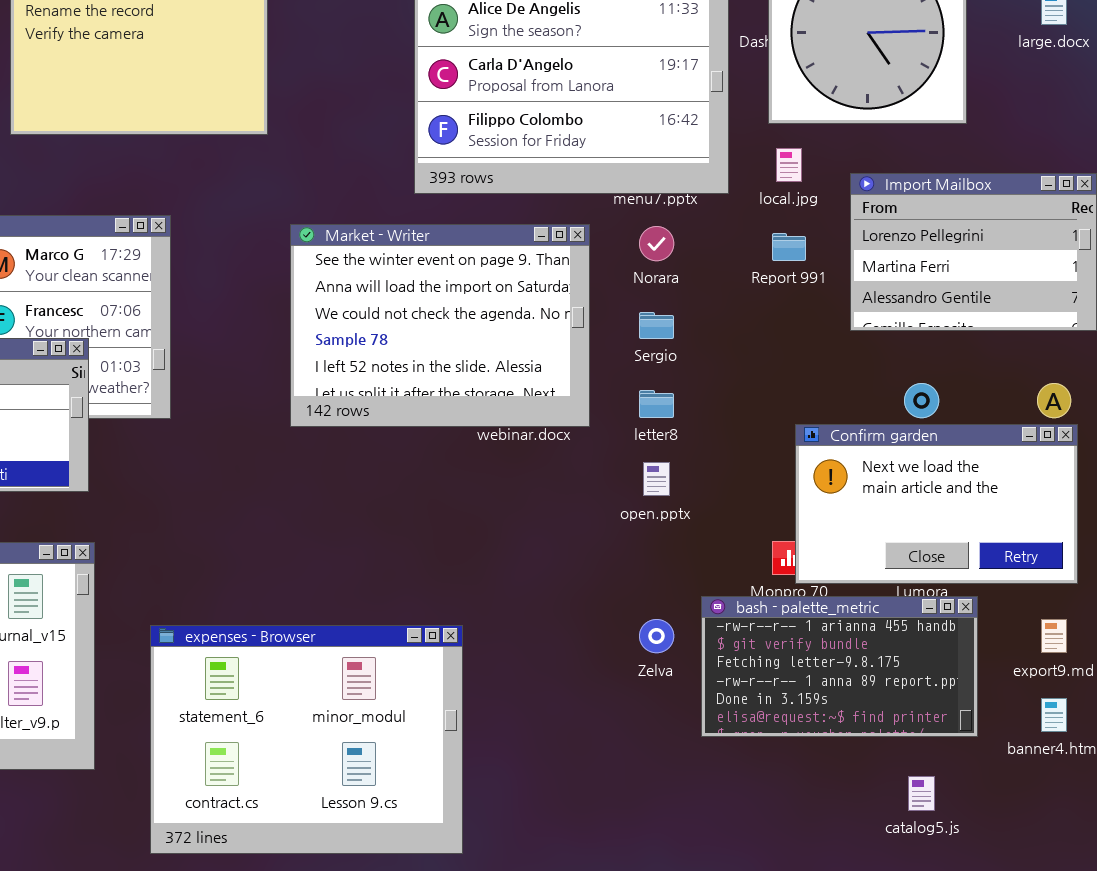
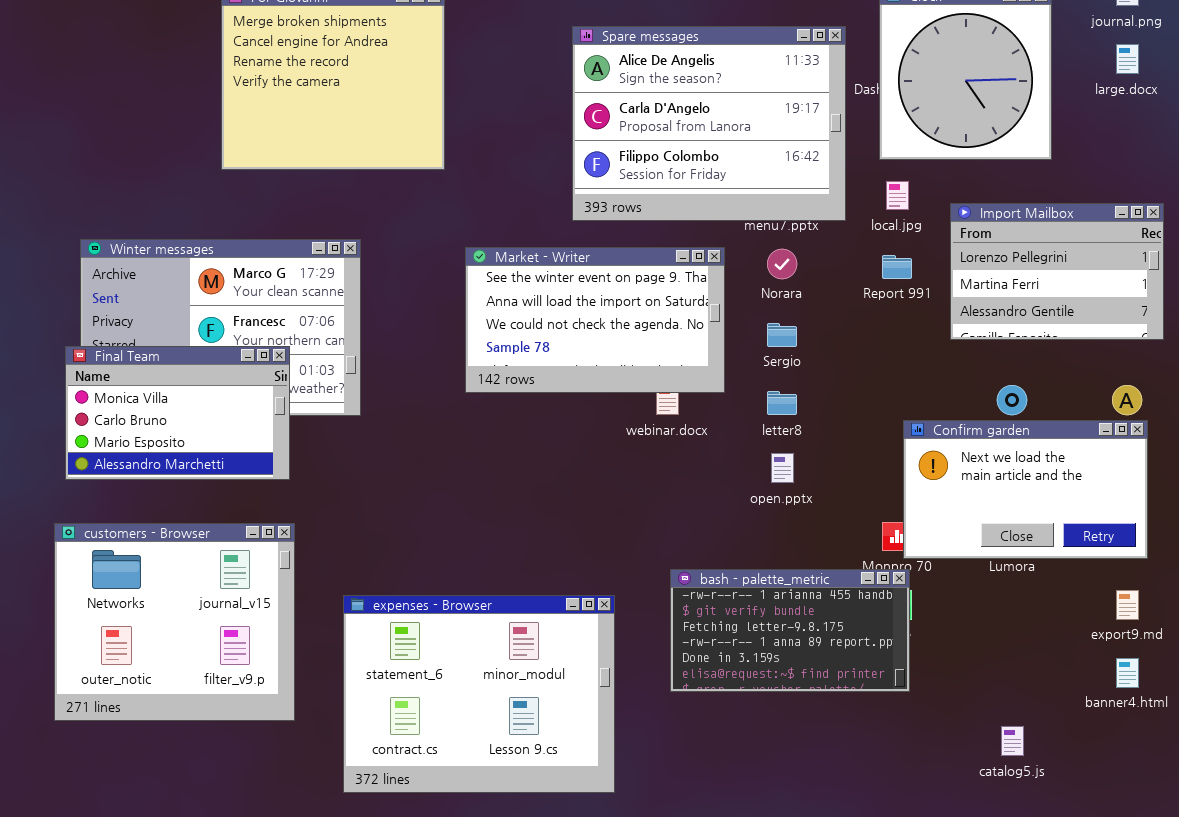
Market - Writer: [290,224,590,427] -> [465,247,725,393], resized
bash - palette_metric: [701,596,978,737] -> [670,569,910,692], moved

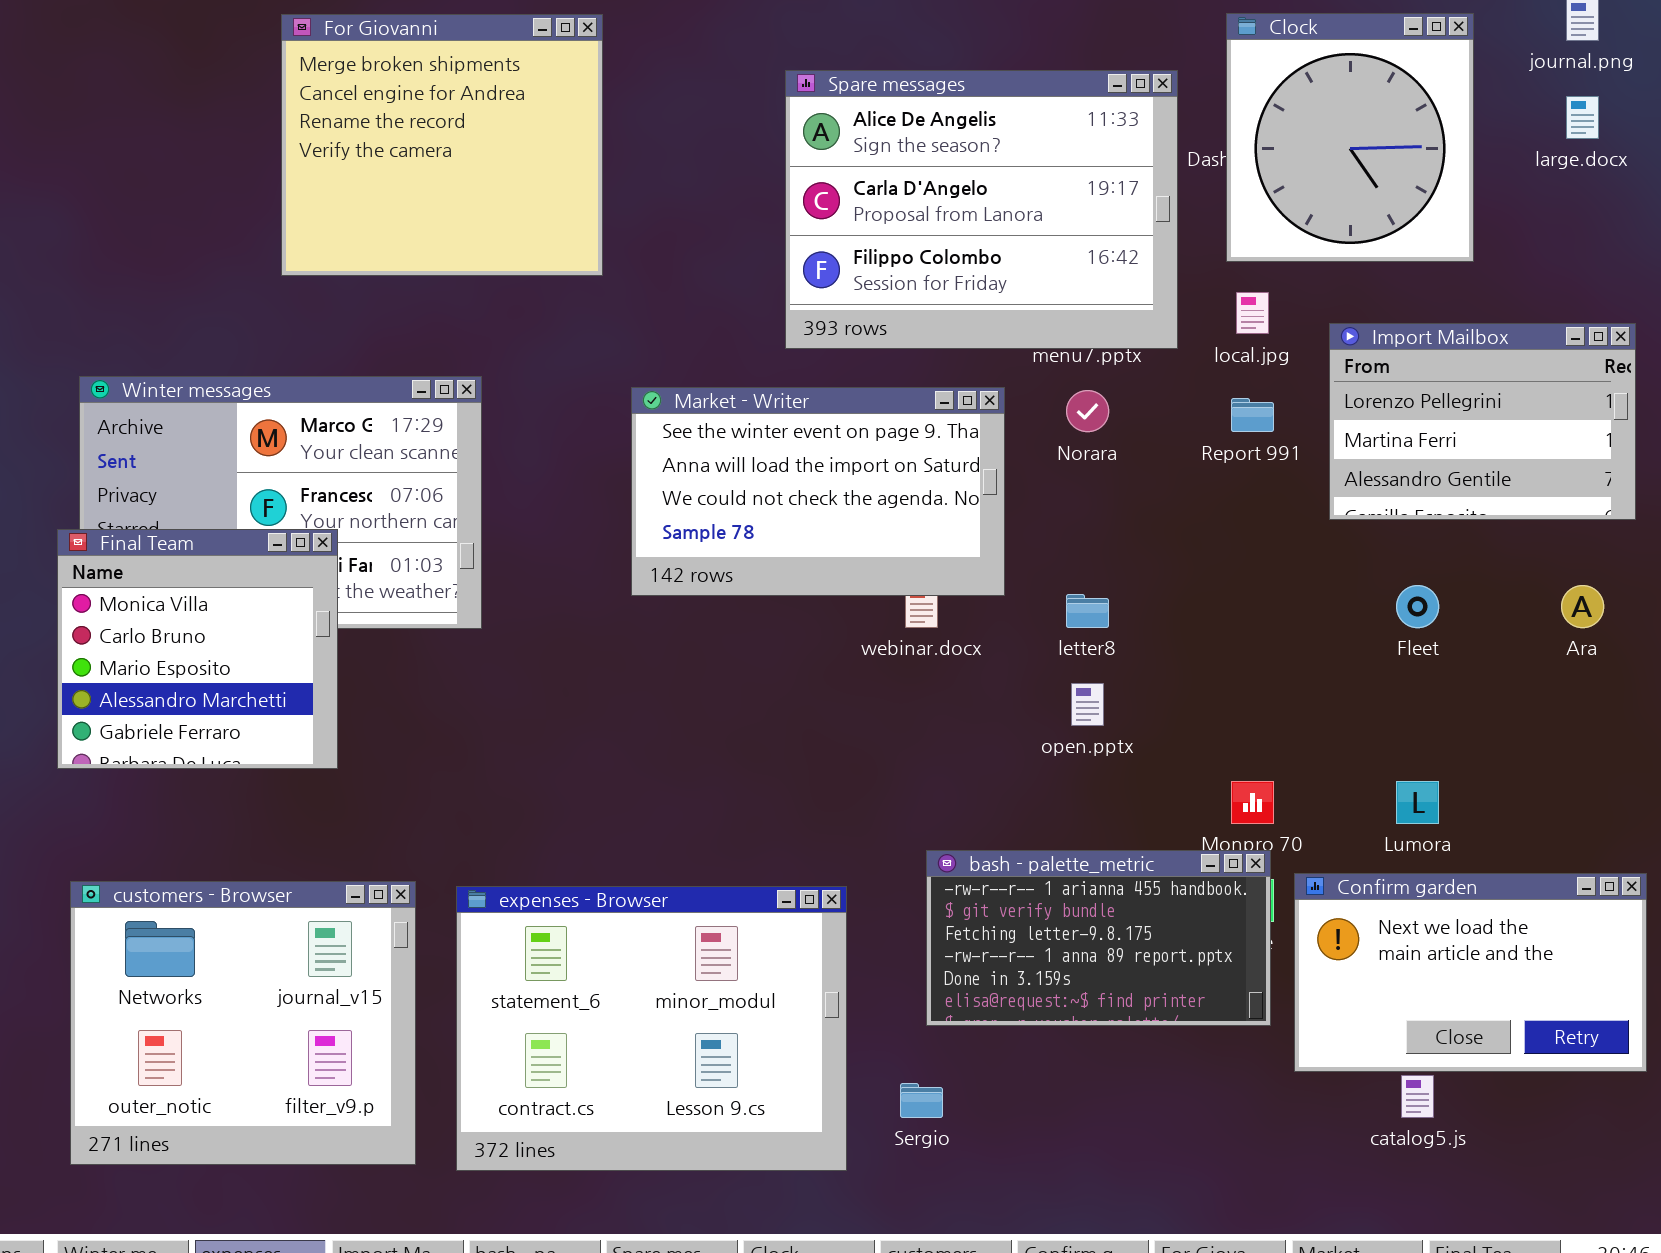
Sergio: [767,323,797,347] -> [900,1083,943,1118], moved
Final Team: [65,346,290,480] -> [57,529,338,769], resized
Confirm garden: [903,420,1148,559] -> [1294,873,1647,1072], moved
customers - Browser: [54,523,295,721] -> [70,881,416,1165], moved

